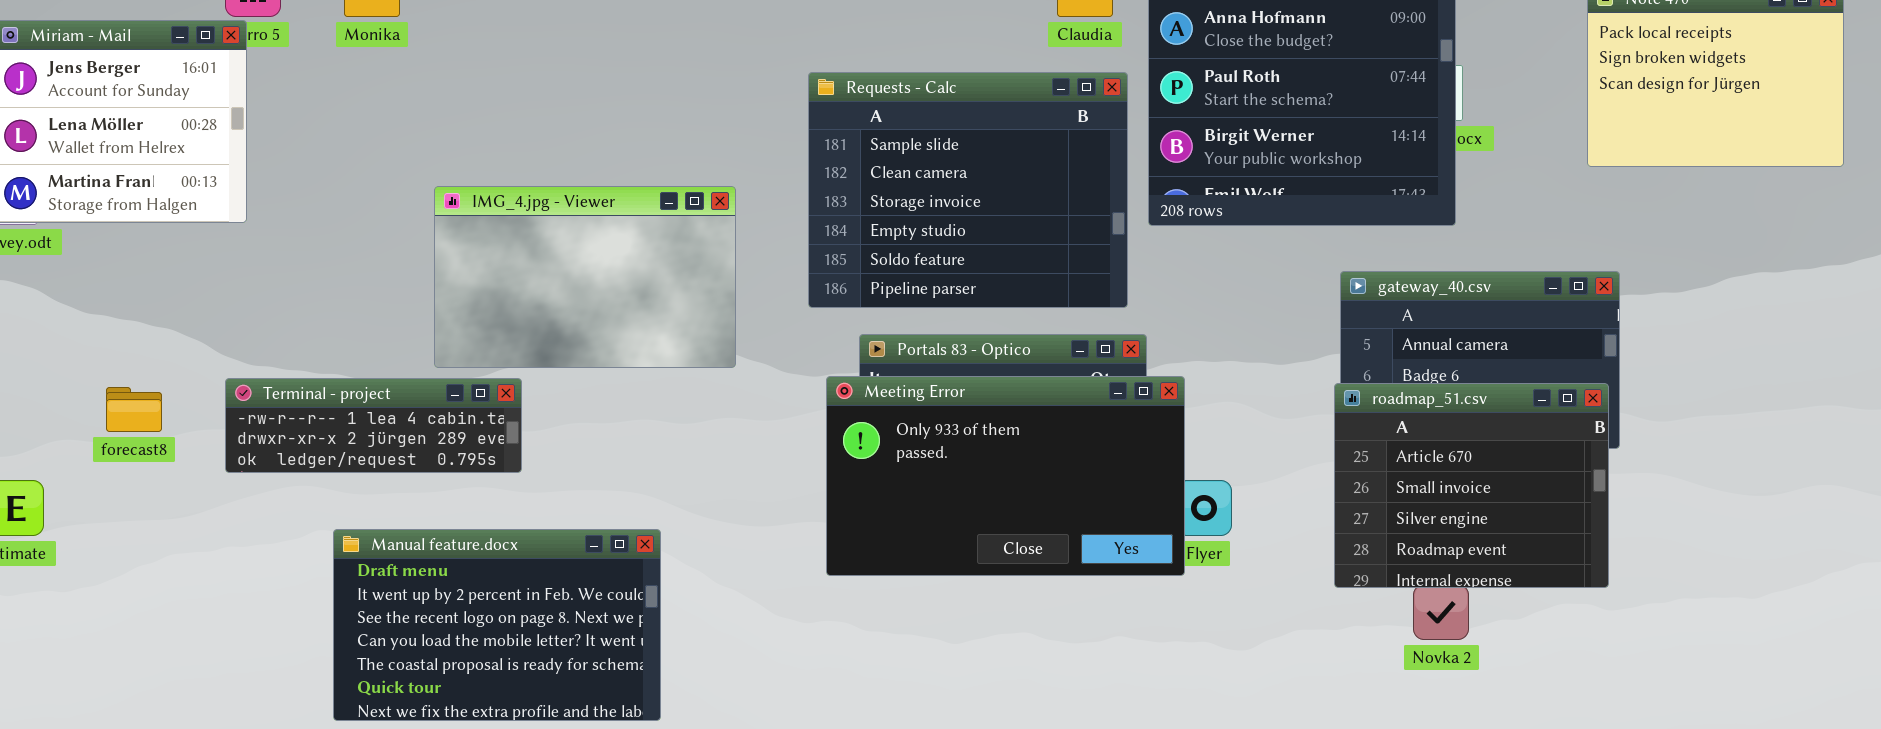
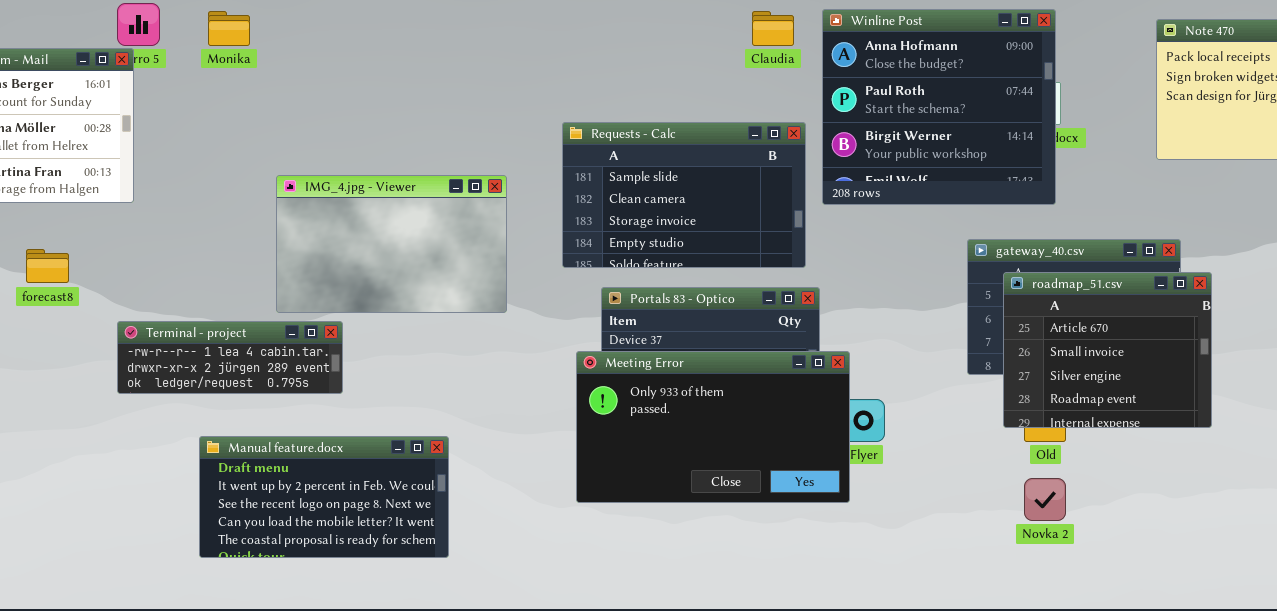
Requests - Calc: [808,72,1128,308] -> [562,122,806,268], resized
Meeting Error: [826,376,1185,576] -> [576,351,850,503], moved
roadmap_51.csv: [1334,383,1609,588] -> [1003,272,1212,428], moved
forecast8: [106,387,162,432] -> [26,249,69,283], moved
Manual feature.docx: [333,529,661,721] -> [199,436,449,558], resized

